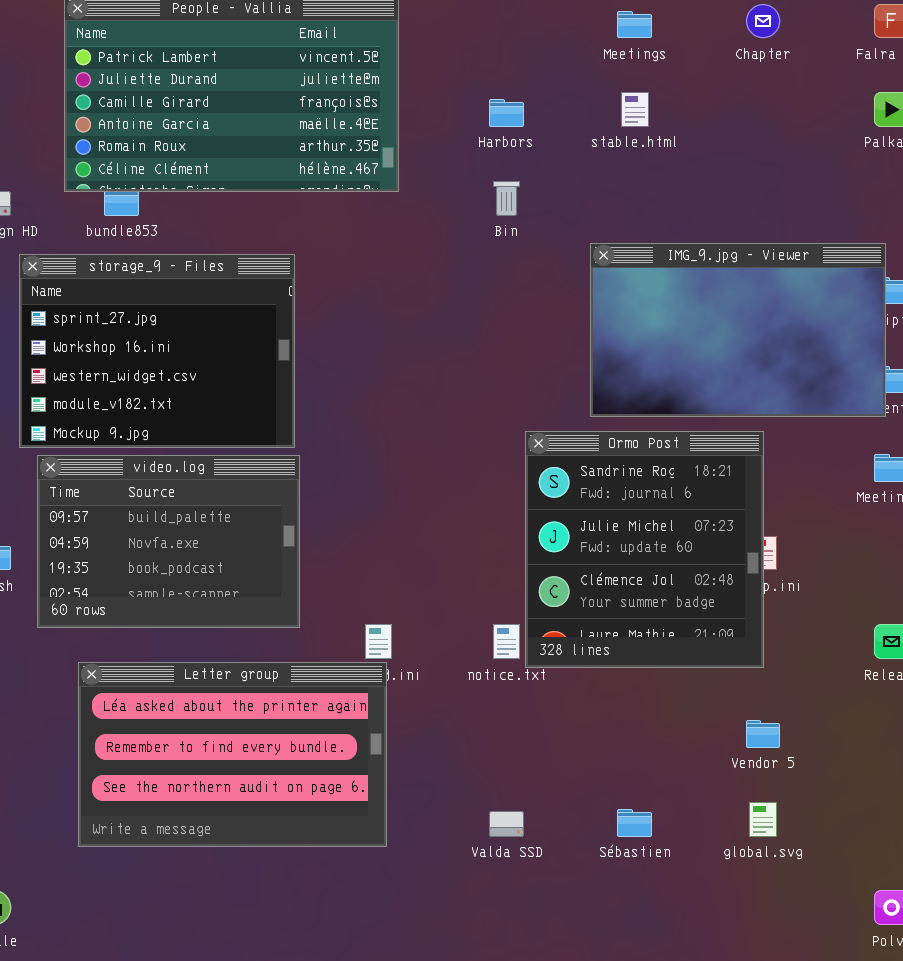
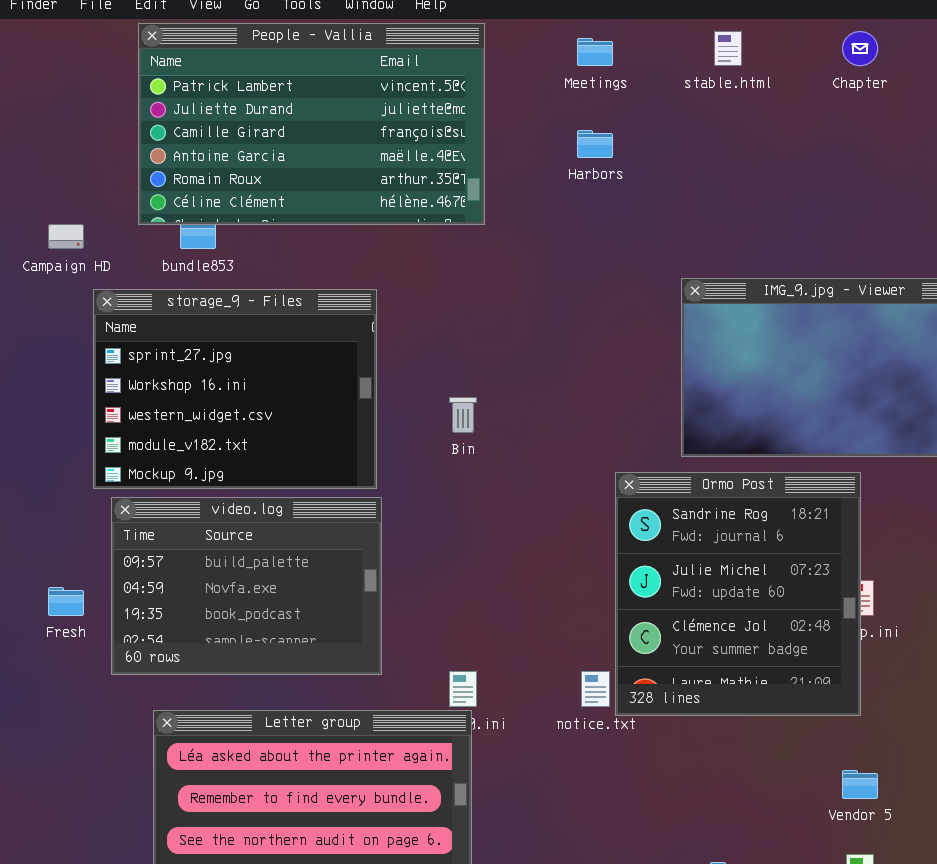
Meetings: [617,11,652,38] -> [577,38,613,66], moved
stable.html: [621,92,649,127] -> [714,31,742,66], moved
Bin: [493,181,520,216] -> [449,397,477,433], moved

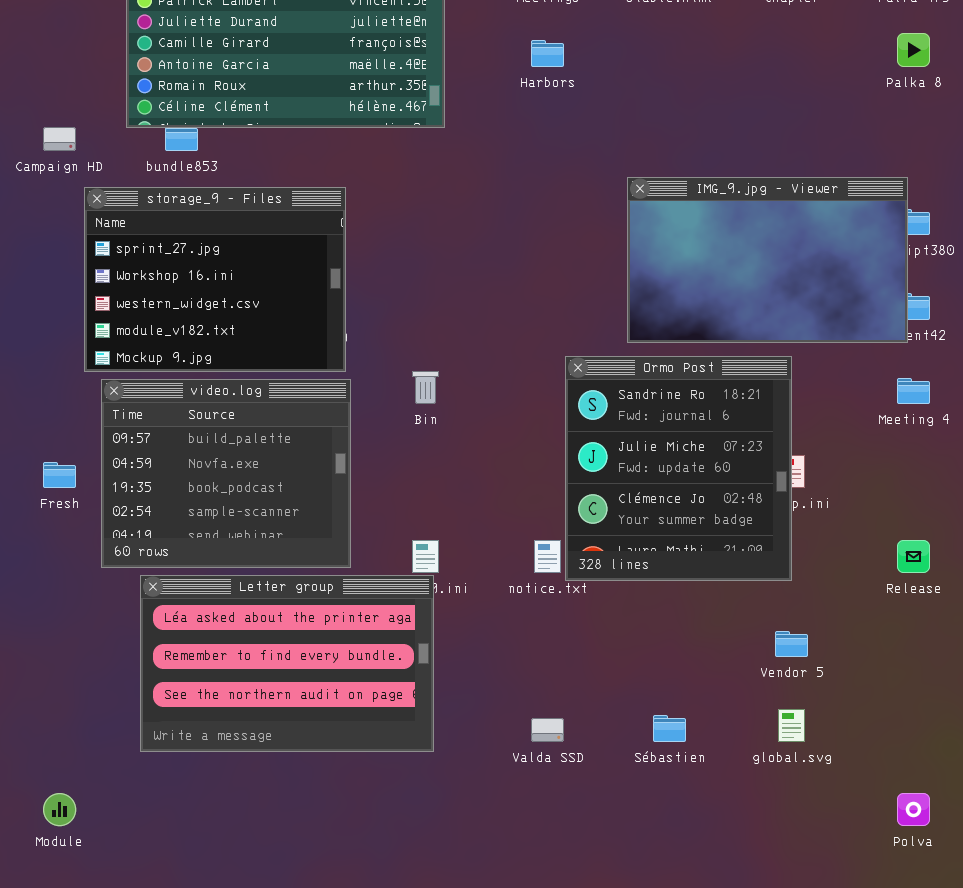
Bin: [449,397,477,433] -> [412,371,439,404], moved
video.log: [111,497,382,675] -> [101,379,351,568], resized

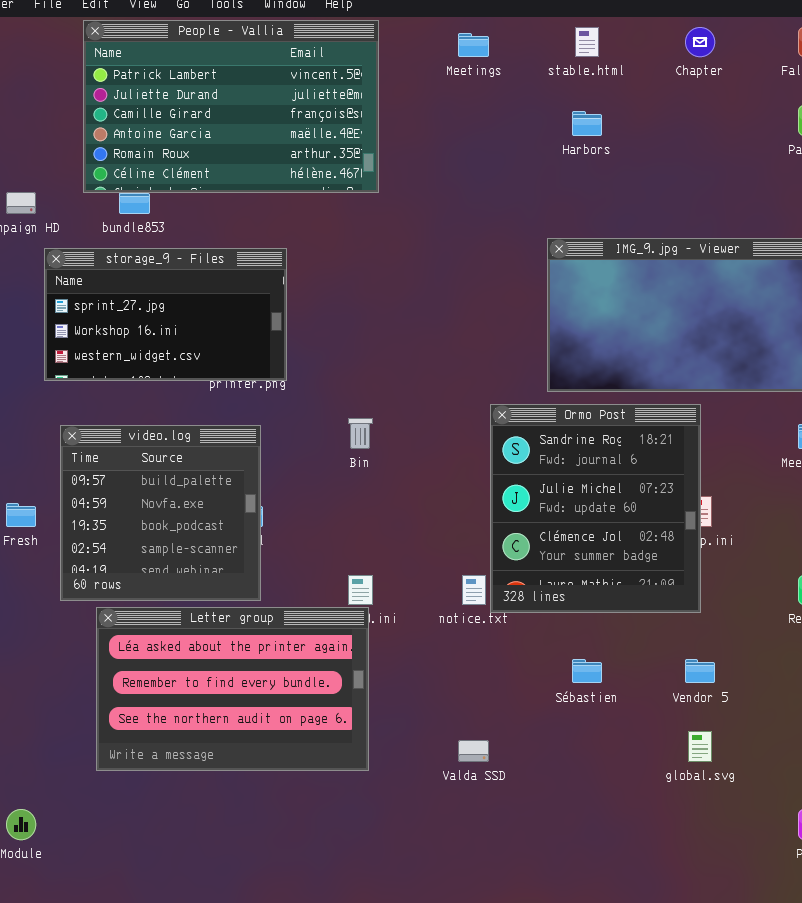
Harbors: [531,40,564,67] -> [572,111,602,136], moved
storage_9 - Files: [84,187,346,372] -> [44,248,287,381], resized
video.log: [101,379,351,568] -> [60,425,261,601], resized
Sébastien: [653,715,686,742] -> [572,659,602,683], moved

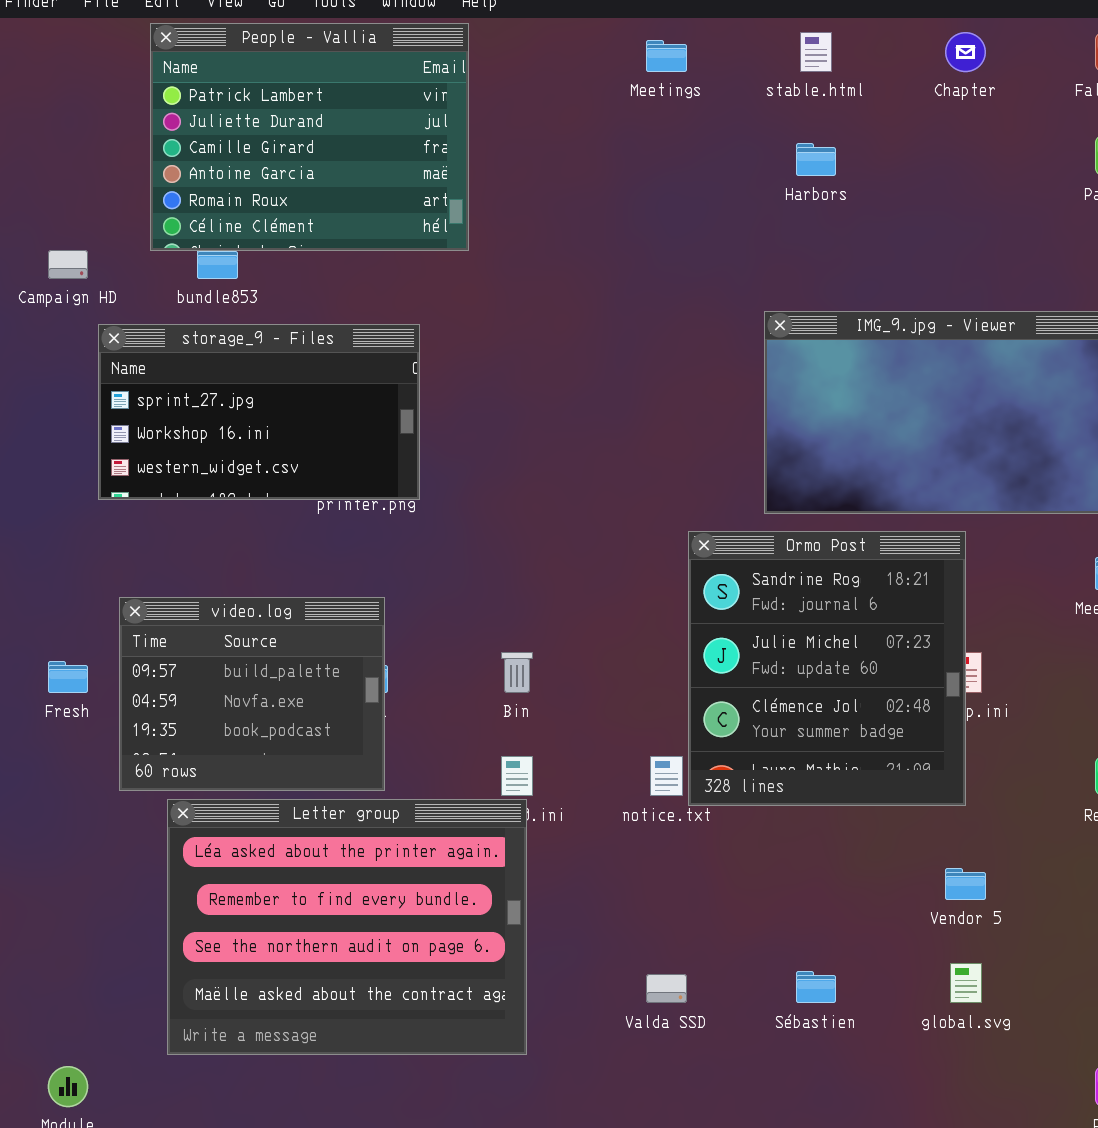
People - Vallia: [83,20,379,193] -> [150,23,469,251], resized
Bin: [348,418,373,449] -> [501,652,533,693], moved
video.log: [60,425,261,601] -> [119,597,385,791], resized
Letter group: [96,607,369,771] -> [167,799,527,1055], resized
Sébastien: [572,659,602,683] -> [796,971,836,1003], moved

